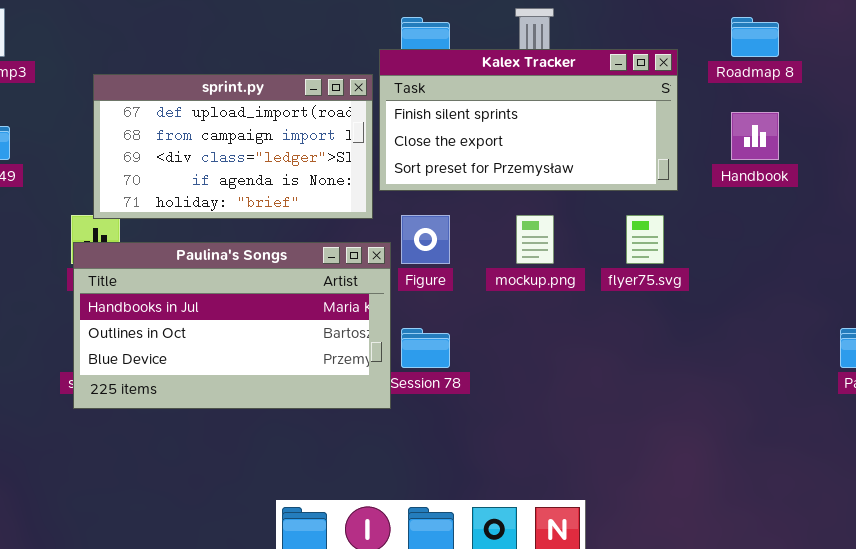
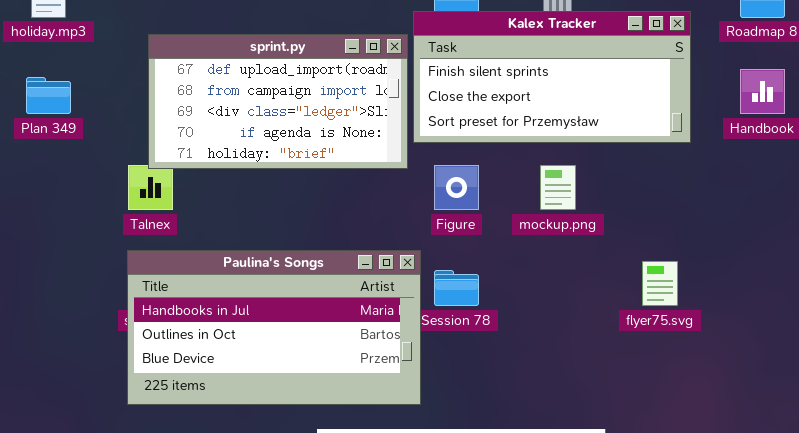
flyer75.svg: [626,215,664,264] -> [642,261,678,306], moved
Paulina's Songs: [73,242,391,409] -> [127,250,421,405], moved

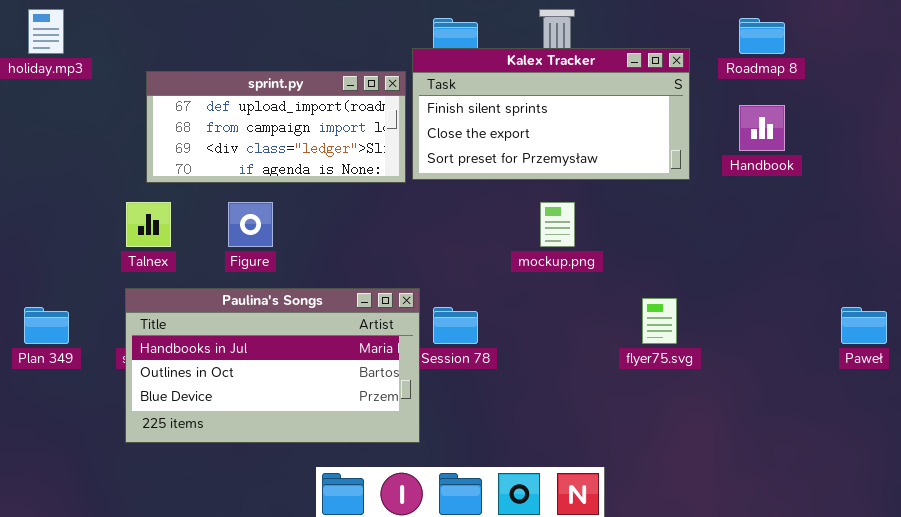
sprint.py: [148,34,408,169] -> [146,71,406,183], resized
Plan 349: [26,77,71,114] -> [24,307,69,344], moved
Figure: [434,165,479,210] -> [228,202,273,247], moved

